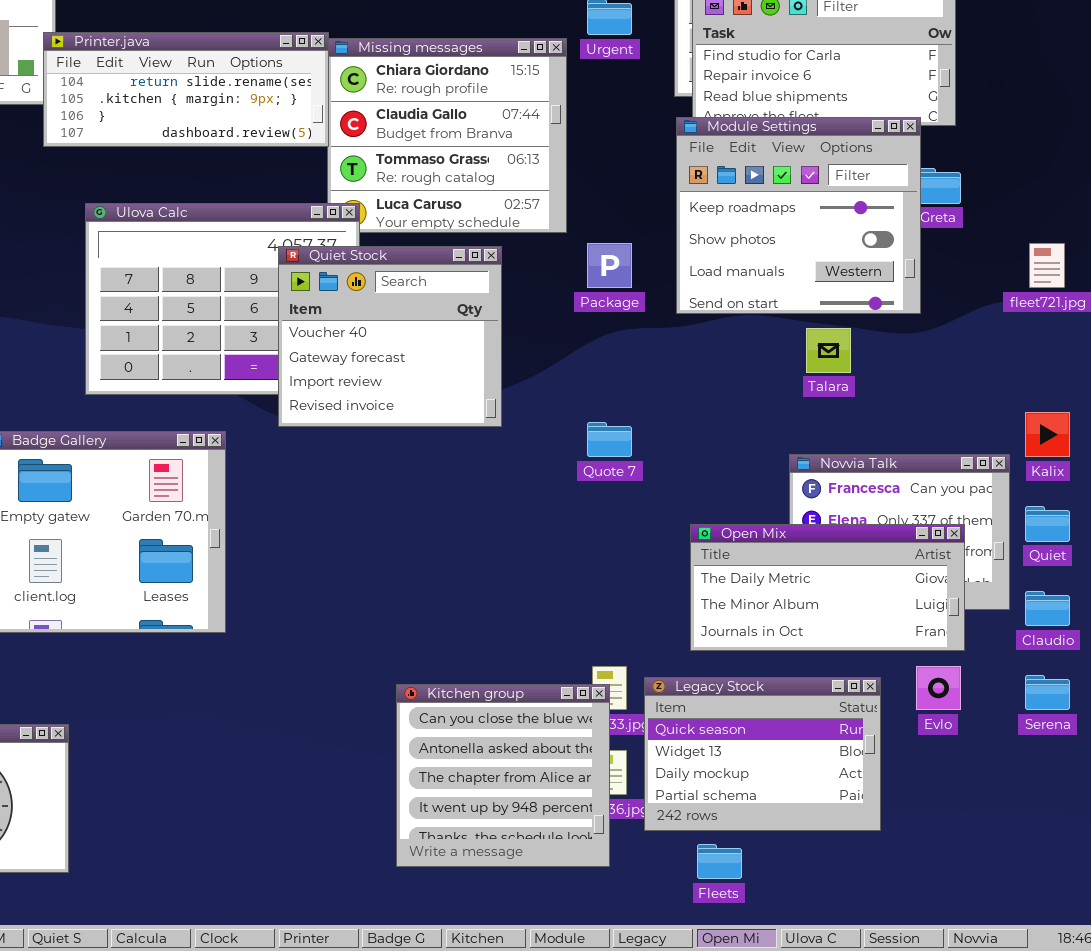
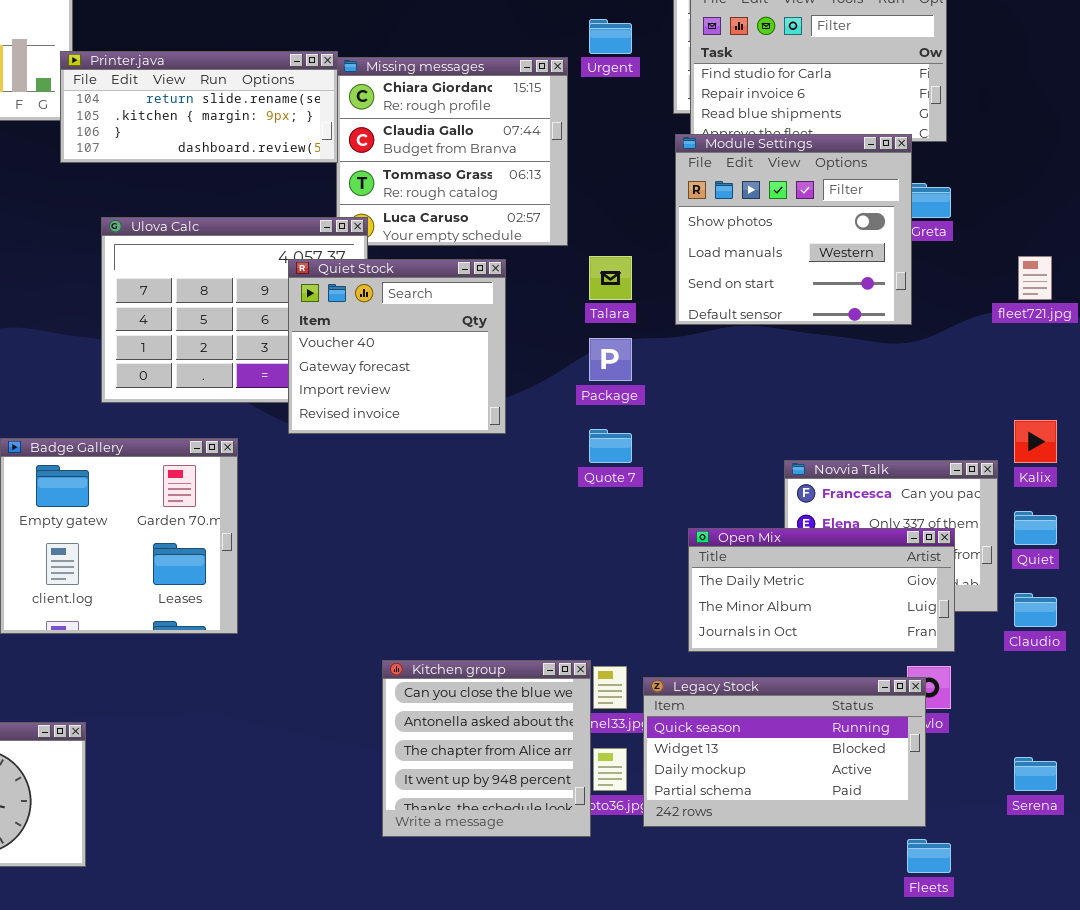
Module Settings: [676,117,921,314] -> [675,134,912,325], scrolled down 1 row
Package: [587,243,632,288] -> [589,338,632,381], moved
Talara: [806,328,851,373] -> [589,256,632,300], moved
Serena: [1025,675,1070,710] -> [1014,757,1057,791], moved
Legacy Stock: [644,677,881,831] -> [643,677,926,827], resized
Kitchen group: [396,684,610,867] -> [382,660,591,837], moved
Fleets: [697,844,742,879] -> [907,839,951,873], moved

